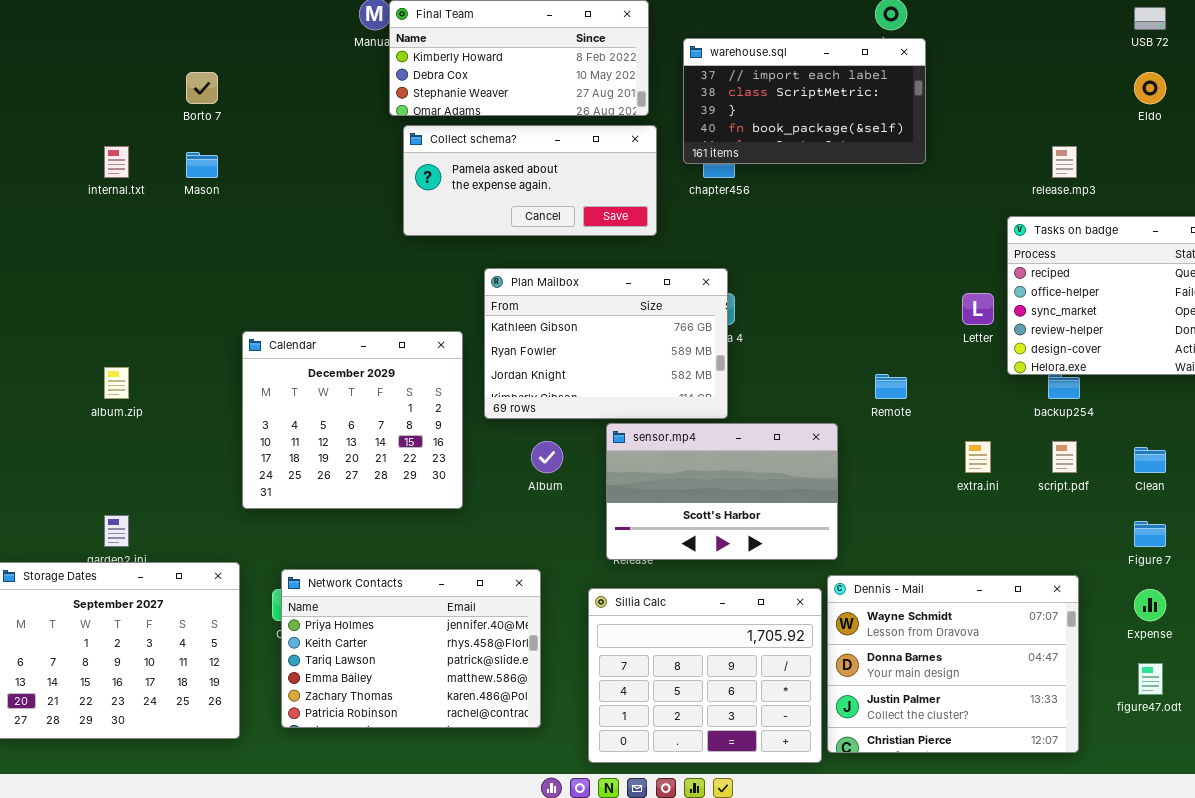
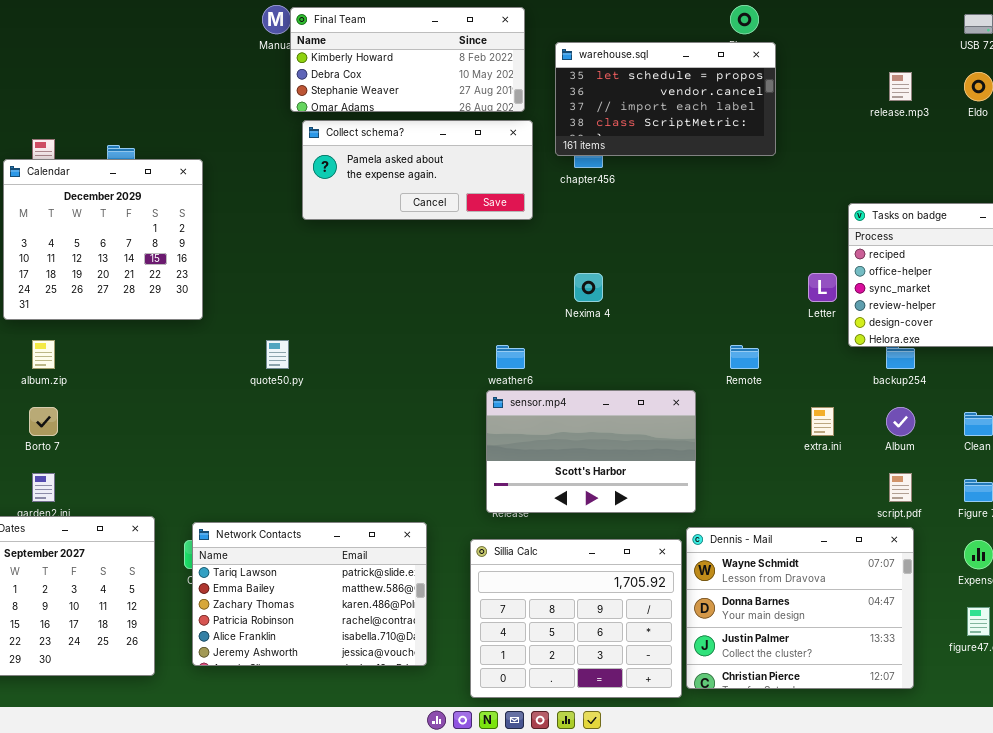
warehouse.sql: [683,38,926,164] -> [555,42,776,156], scrolled up 2 rows
Borto 7: [186,72,218,104] -> [29,407,58,436], moved
release.mp3: [1052,146,1077,178] -> [889,72,912,101], moved
Plan Mailbox: [484,268,728,419] -> none, closed
Calendar: [242,331,463,509] -> [3,159,203,320], moved
Album: [531,441,563,473] -> [886,407,915,436], moved
script.pdf: [1052,441,1077,473] -> [889,473,912,502], moved
Network Contacts: [281,569,541,728] -> [192,522,427,666], scrolled down 2 rows

